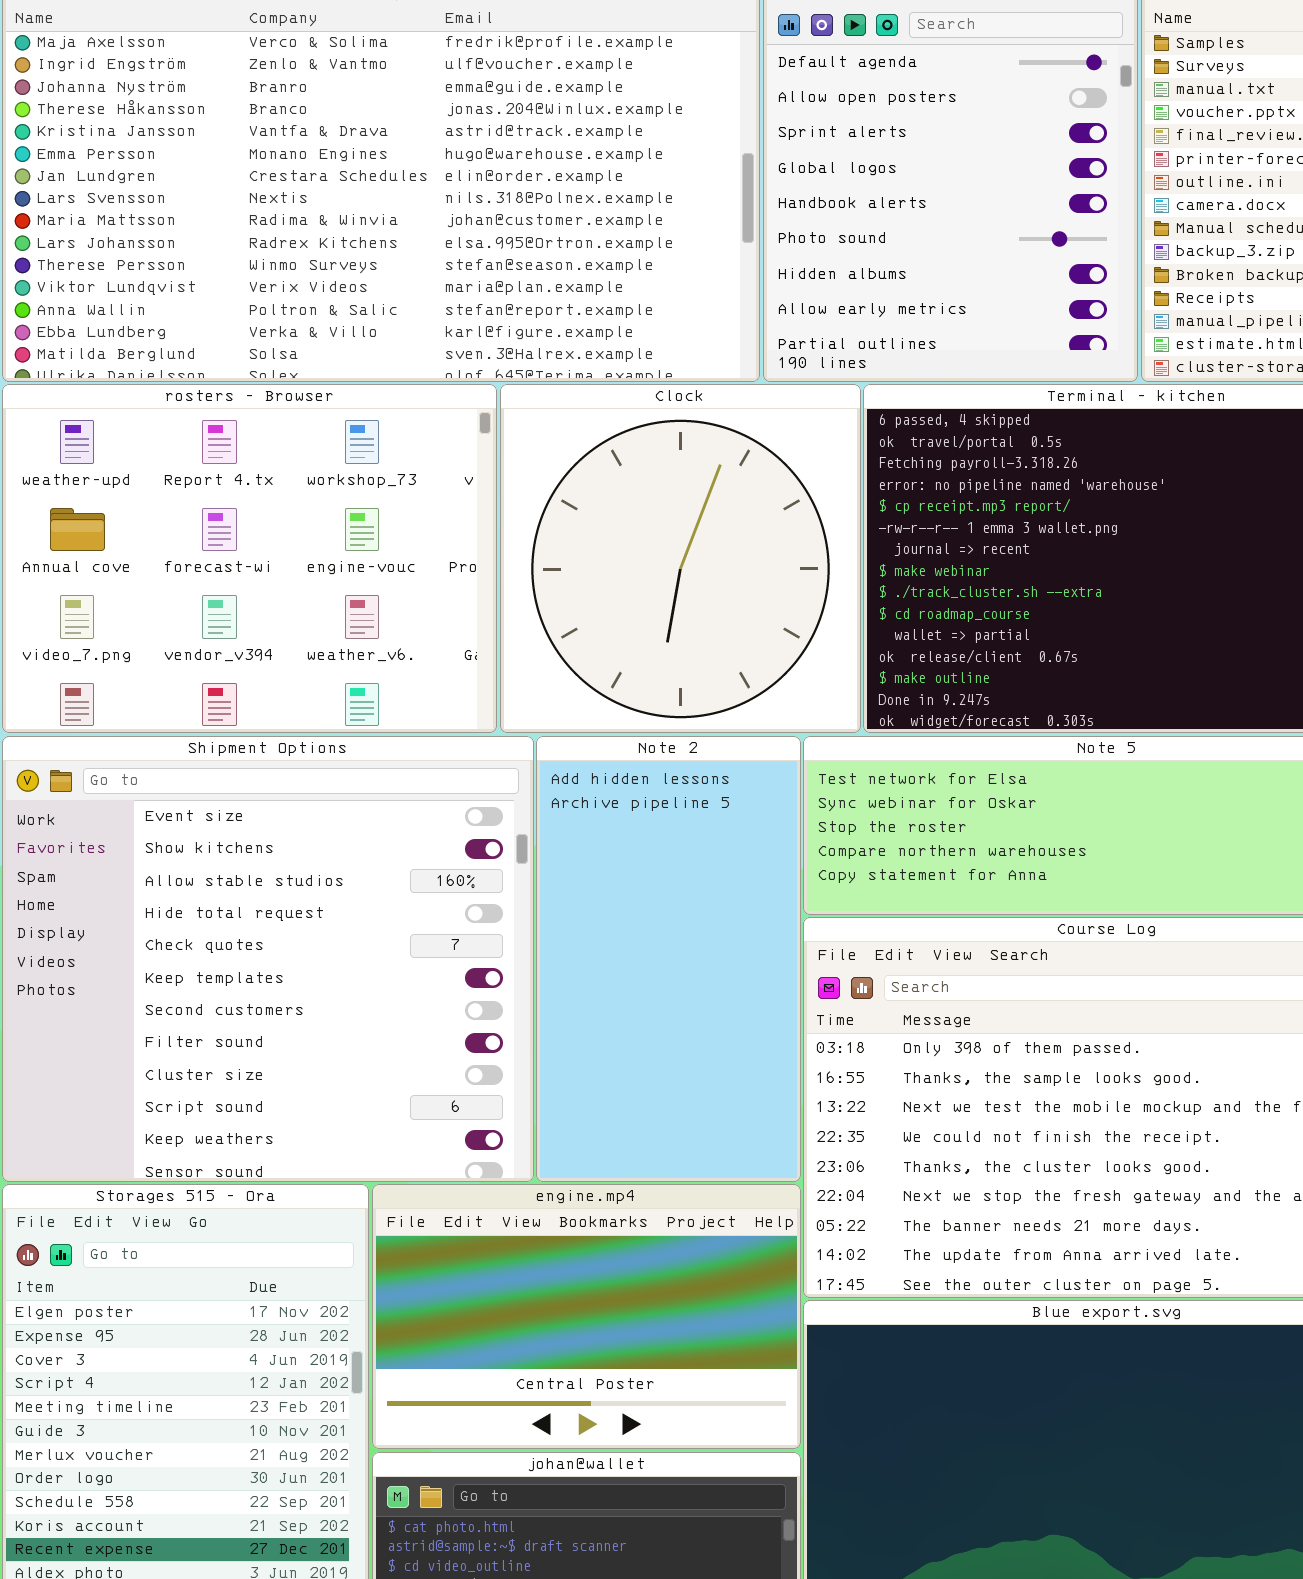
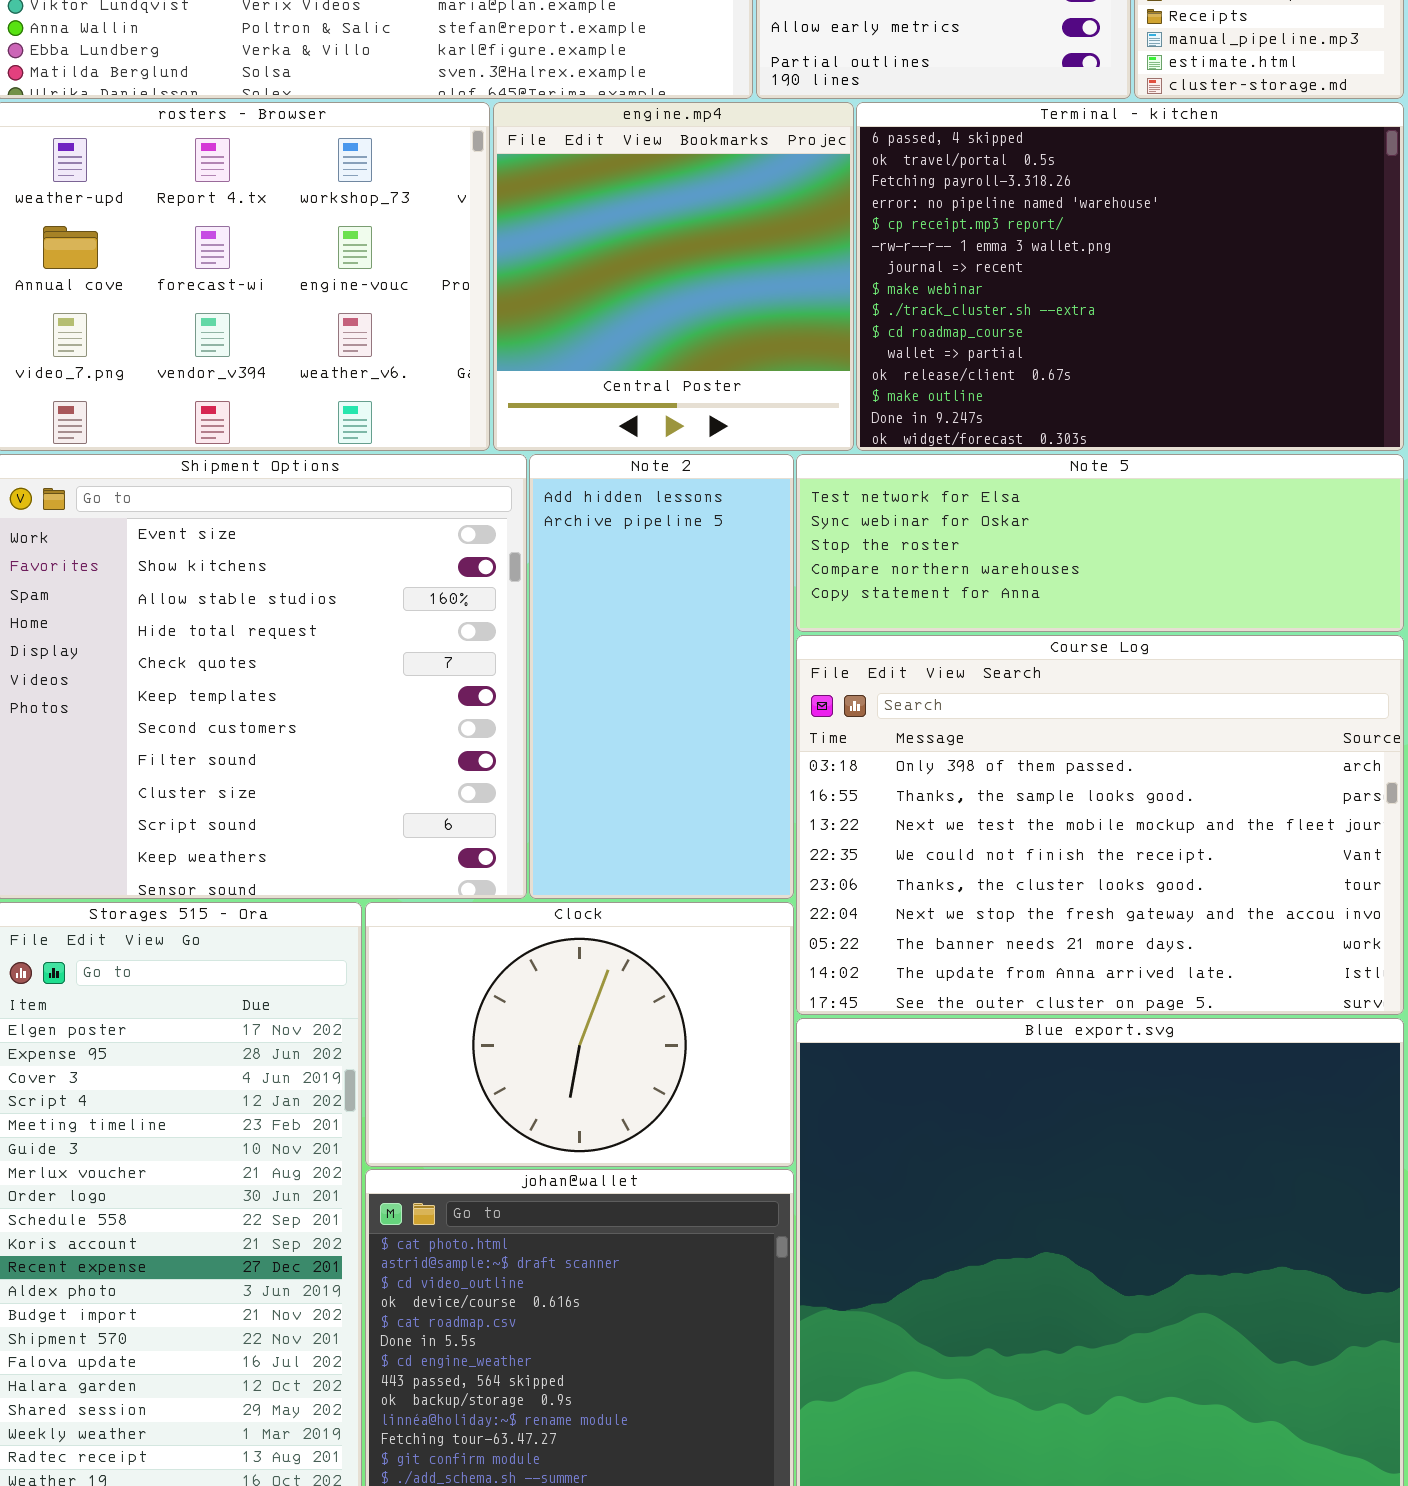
Clock: [500,384,861,733] -> [365,902,794,1167], moved, resized
engine.mp4: [372,1184,801,1449] -> [493,102,854,451], moved, resized

